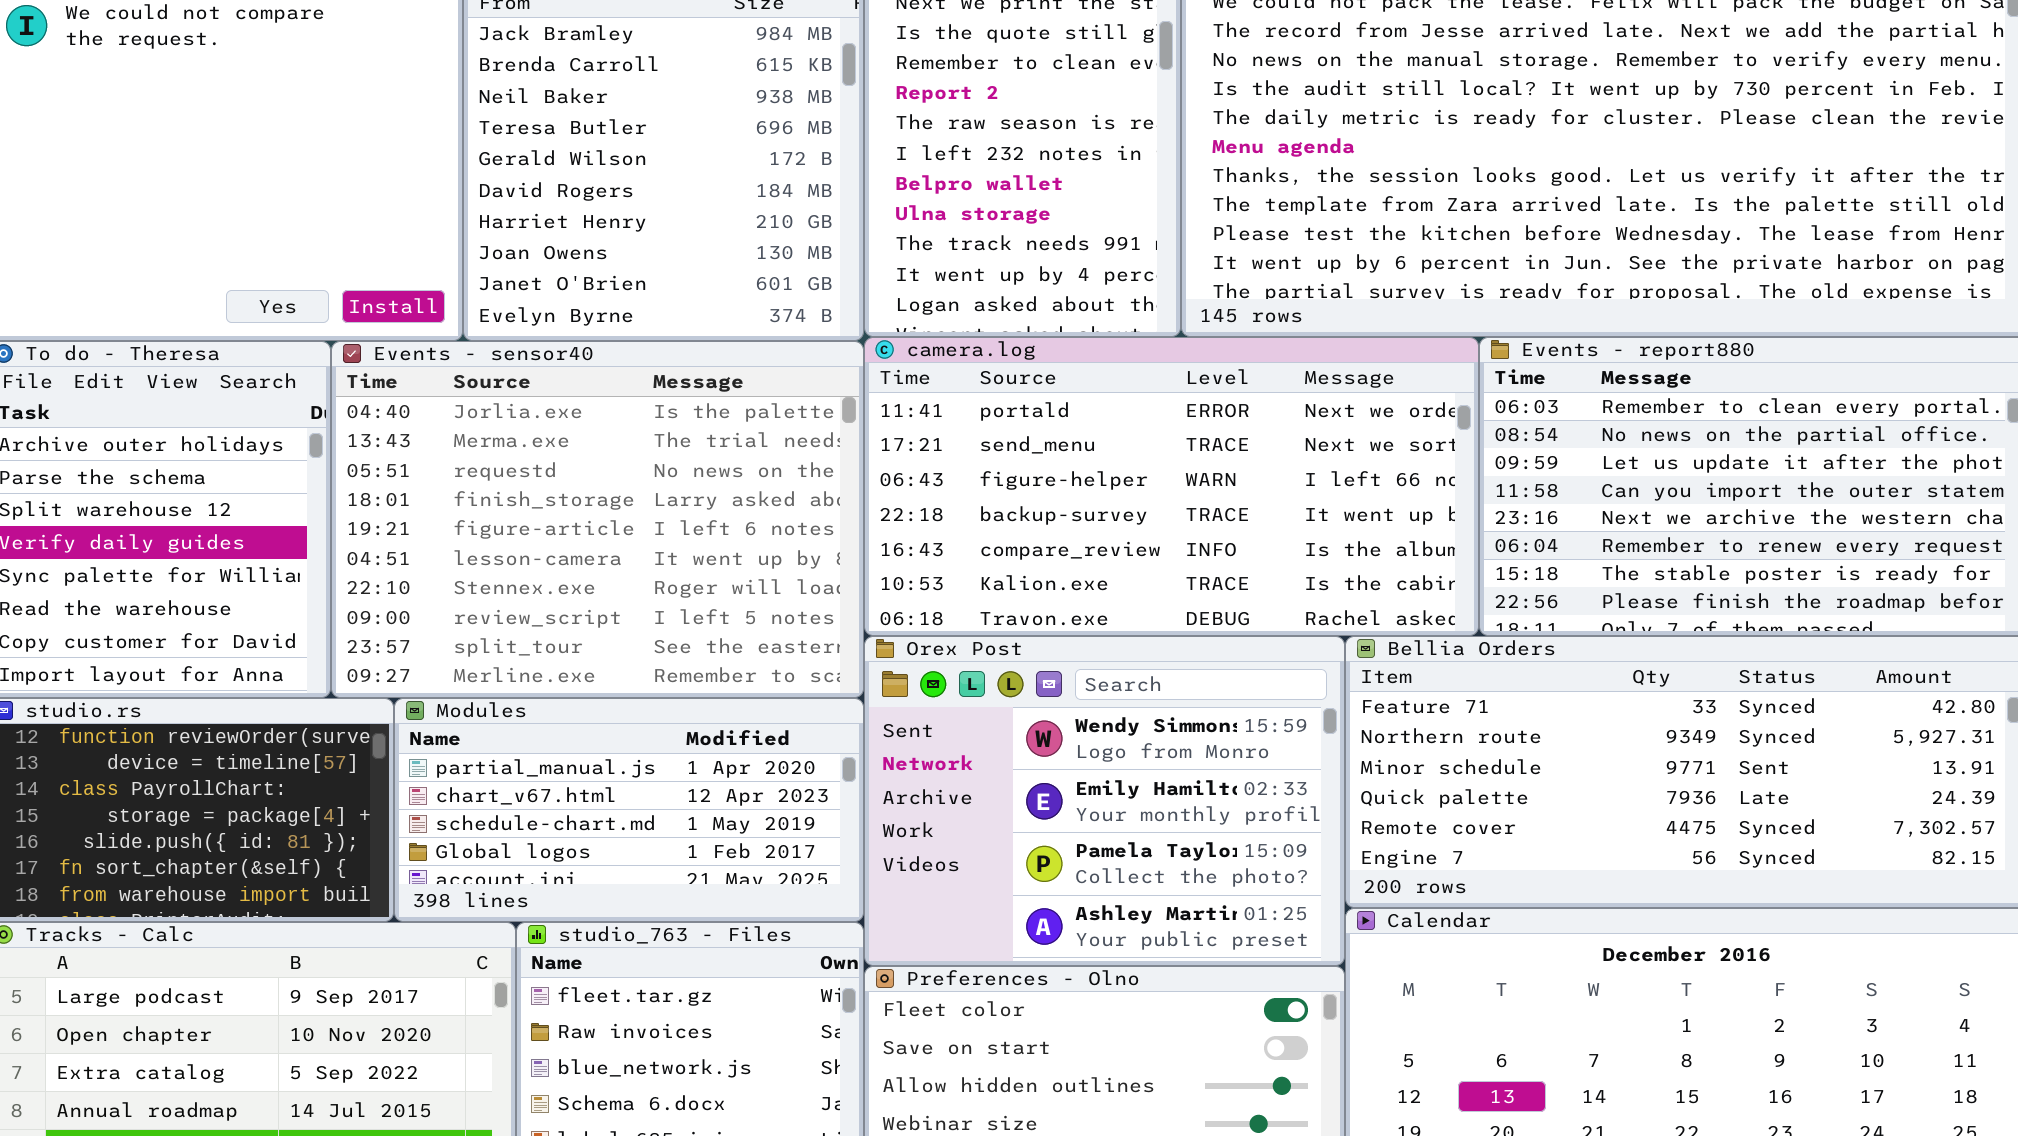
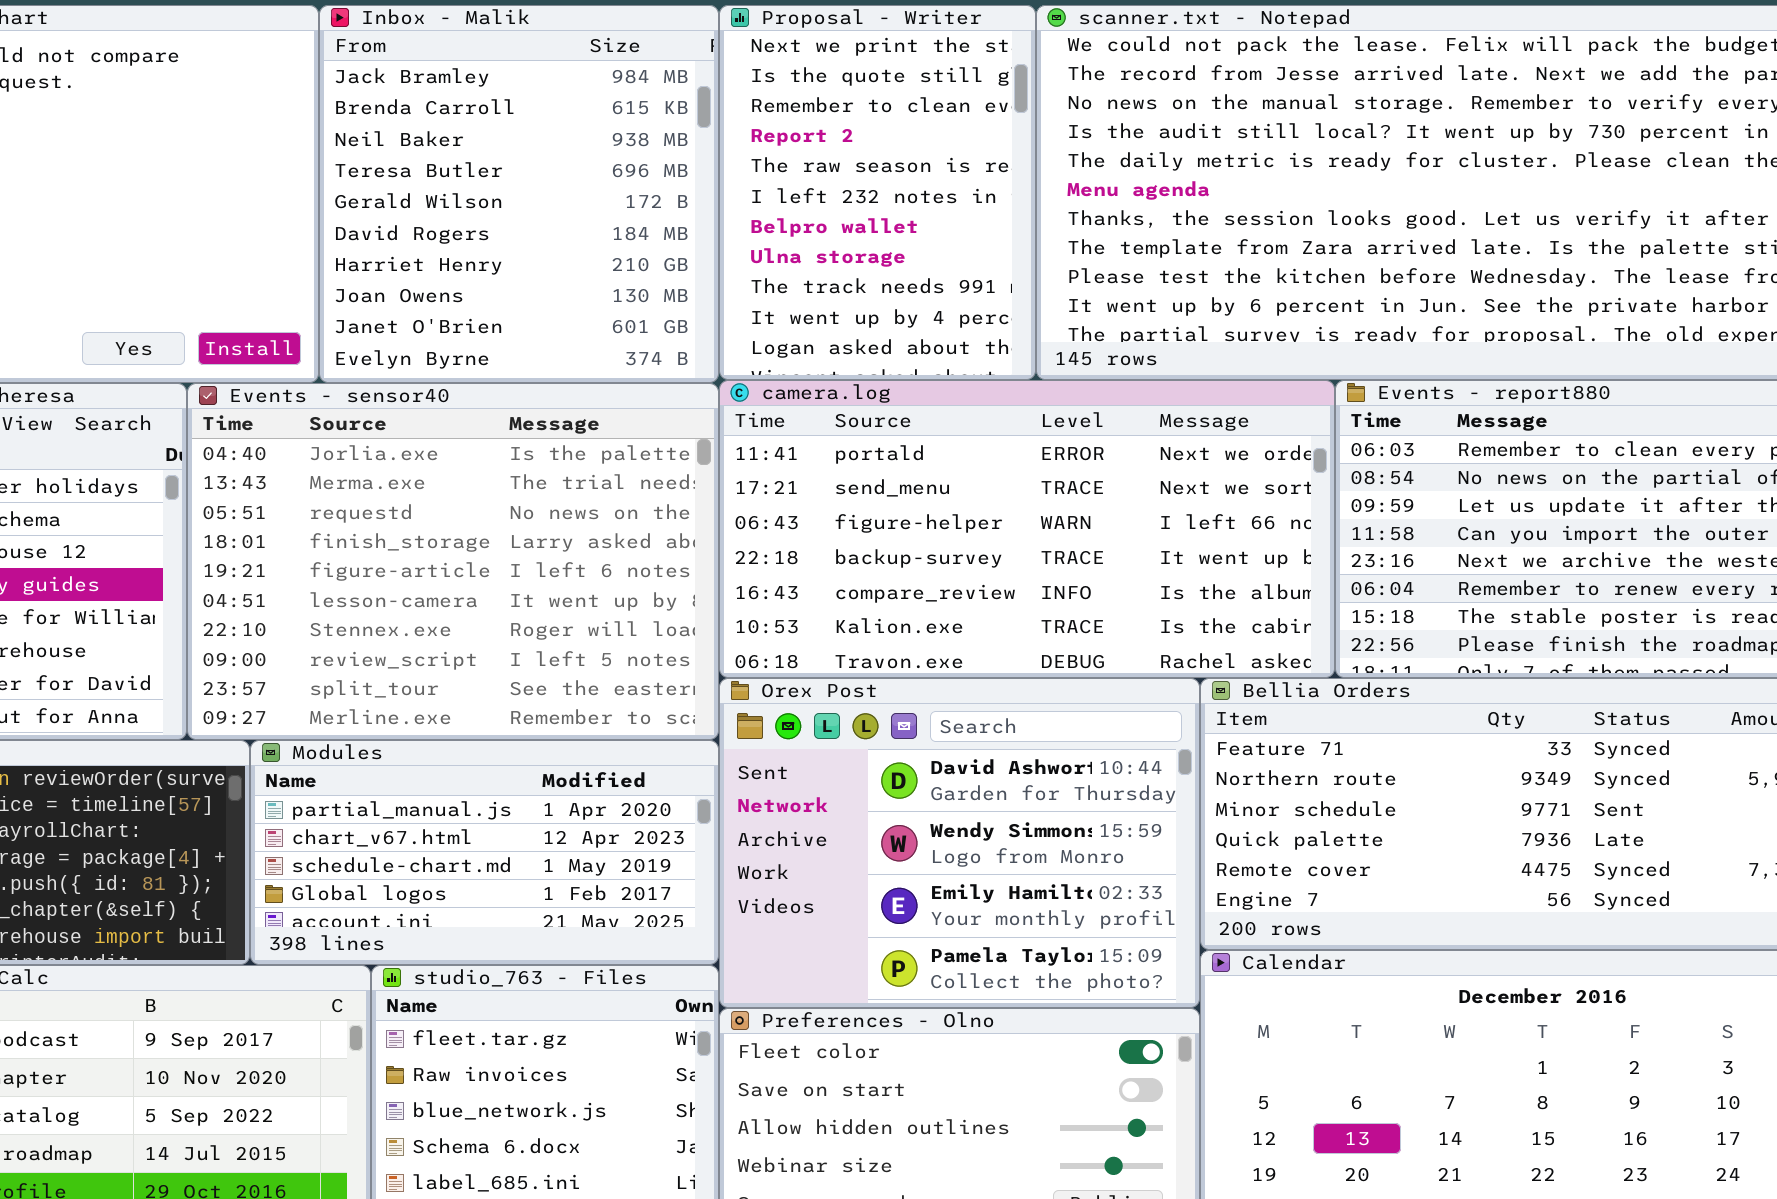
Orex Post: [864,636,1345,966] -> [719,678,1200,1008], scrolled up 1 row

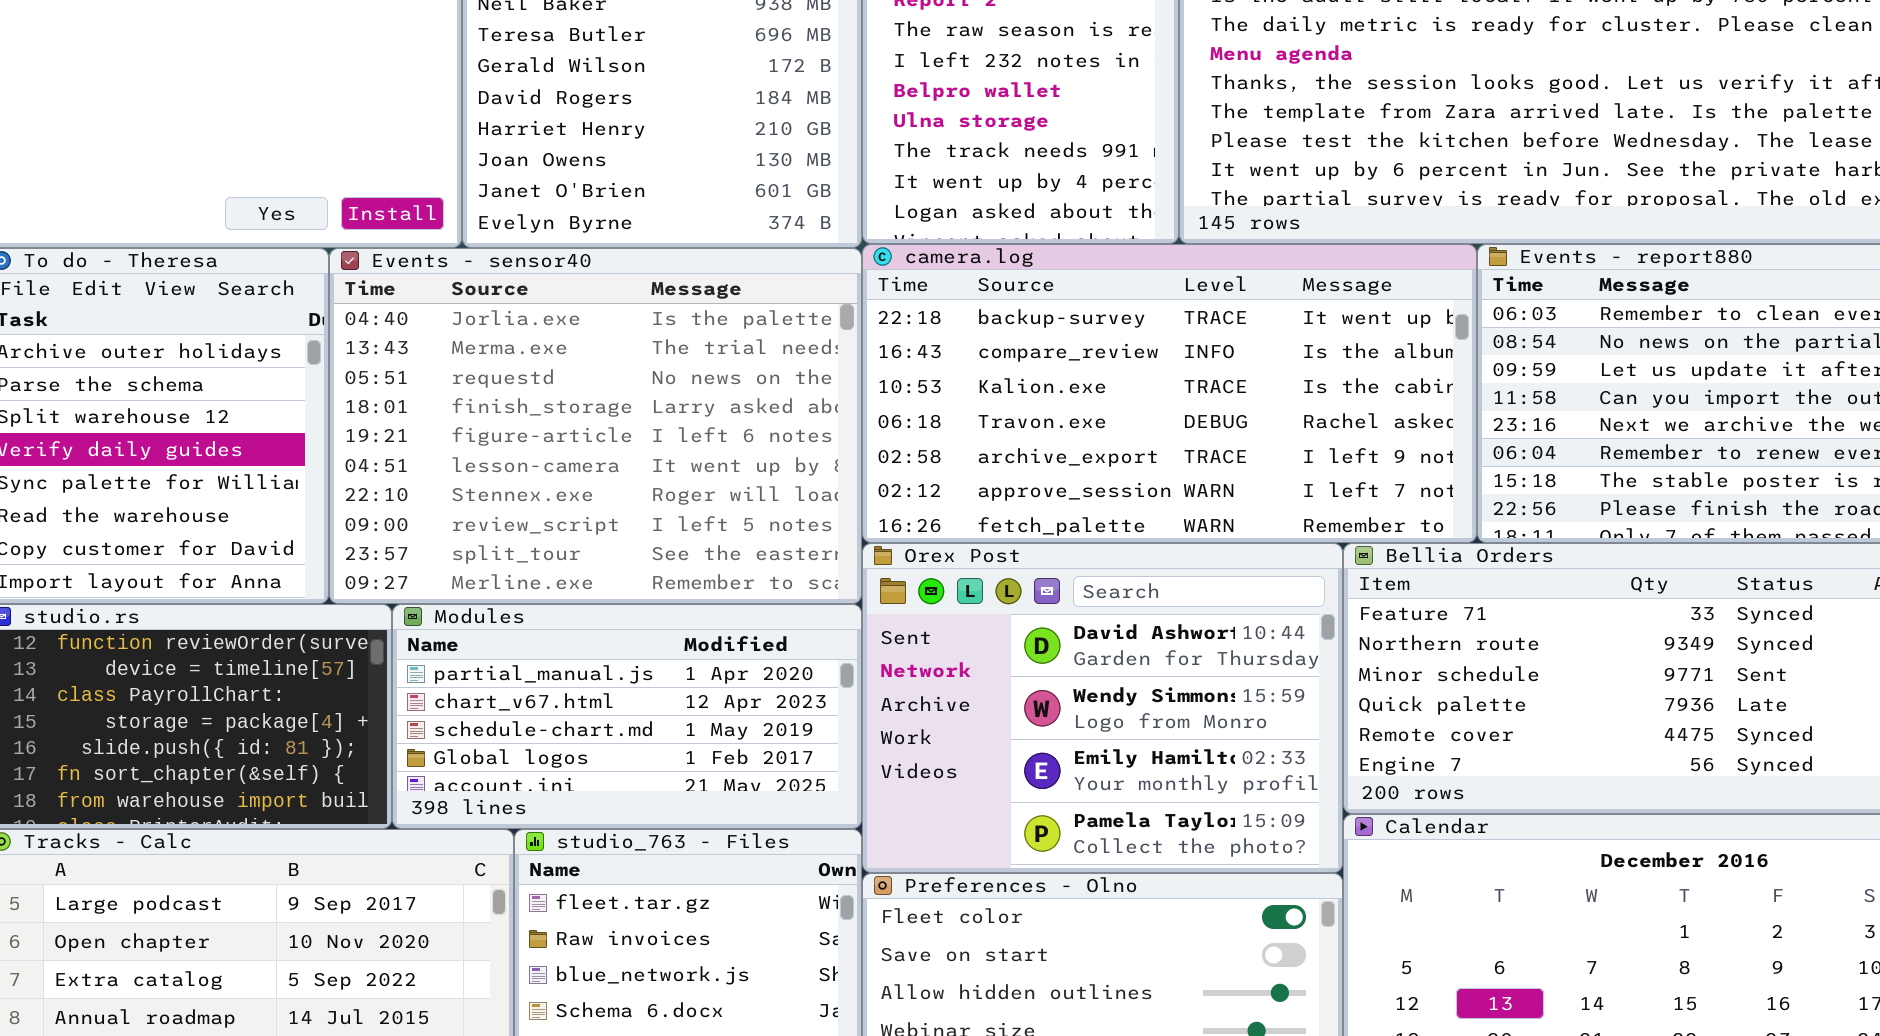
camera.log: [719,380,1335,678] -> [862,244,1477,543], scrolled down 3 rows

